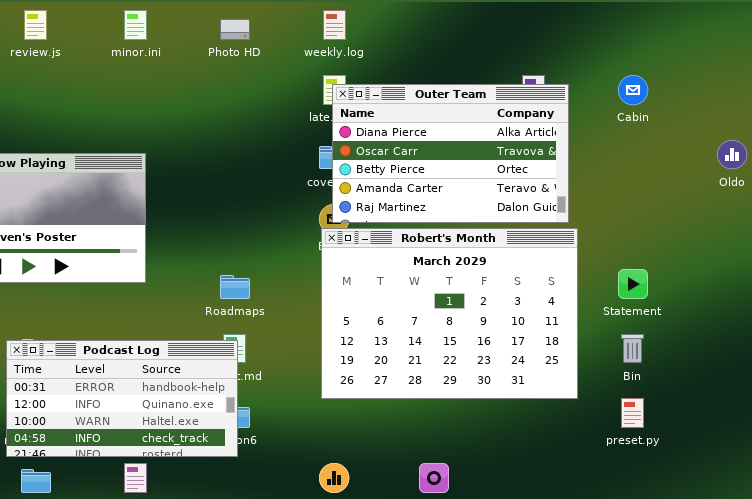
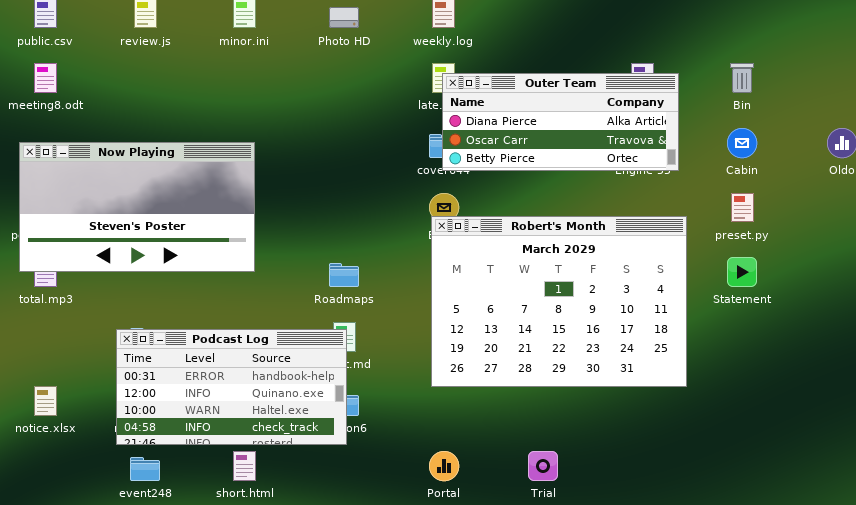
Cabin: [618,75,648,105] -> [727,128,757,158], moved
Outer Team: [332,84,569,223] -> [442,73,679,171], resized
Bin: [621,334,644,363] -> [730,63,754,93], moved
preset.py: [621,398,644,428] -> [731,193,754,222], moved

